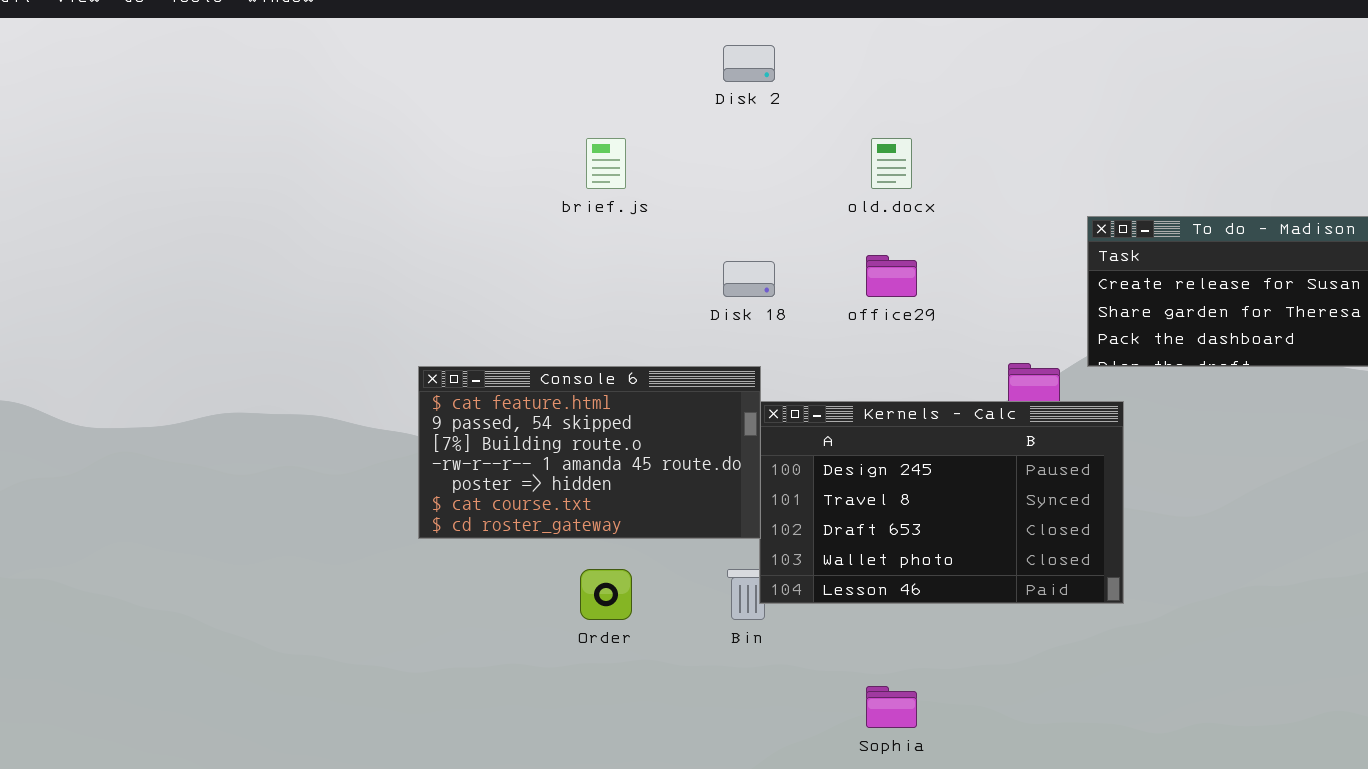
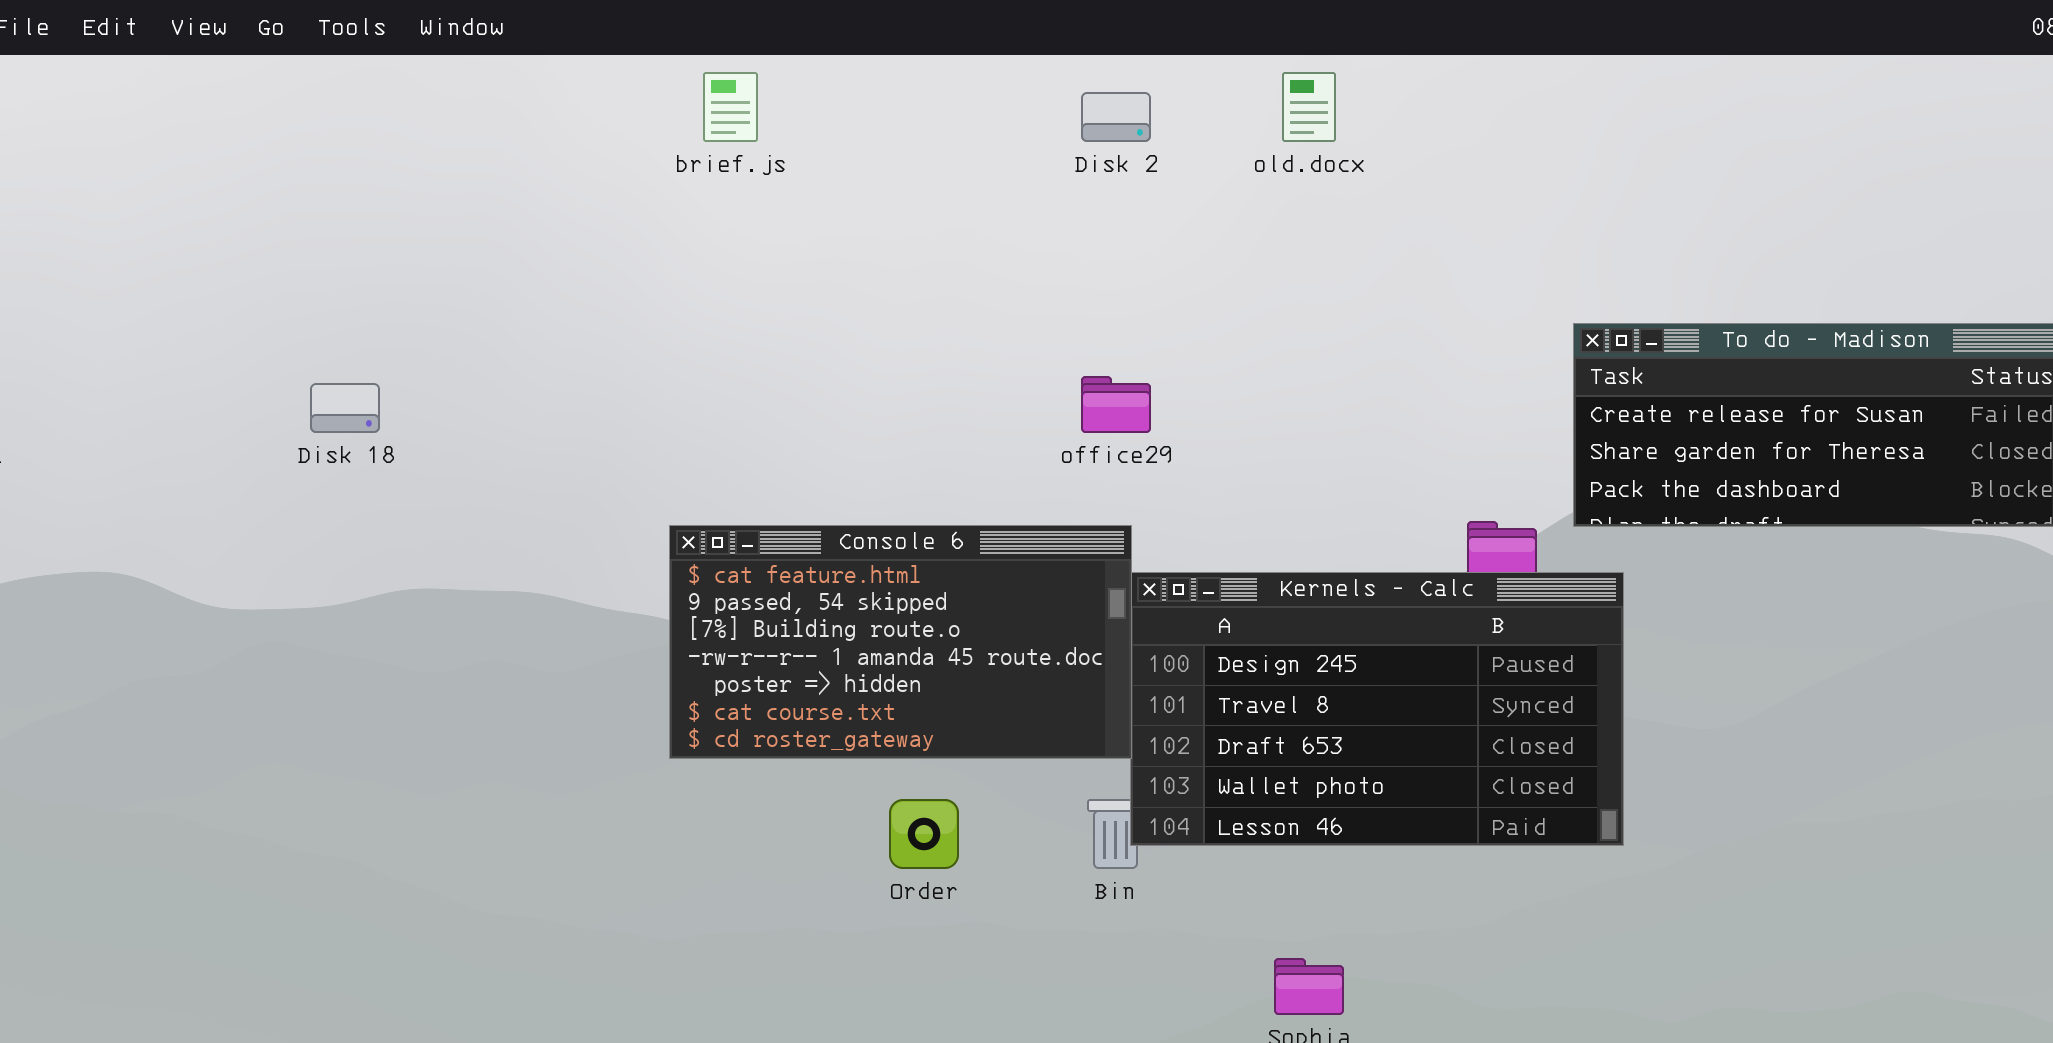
brief.js: [586,138,626,189] -> [703,72,758,142], moved
old.docx: [871,138,912,189] -> [1282,72,1336,142], moved
office29: [866,255,917,297] -> [1081,376,1151,433], moved
Disk 18: [723,261,775,297] -> [310,383,380,433], moved

